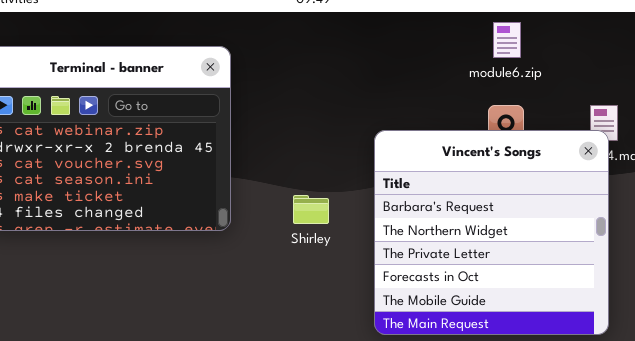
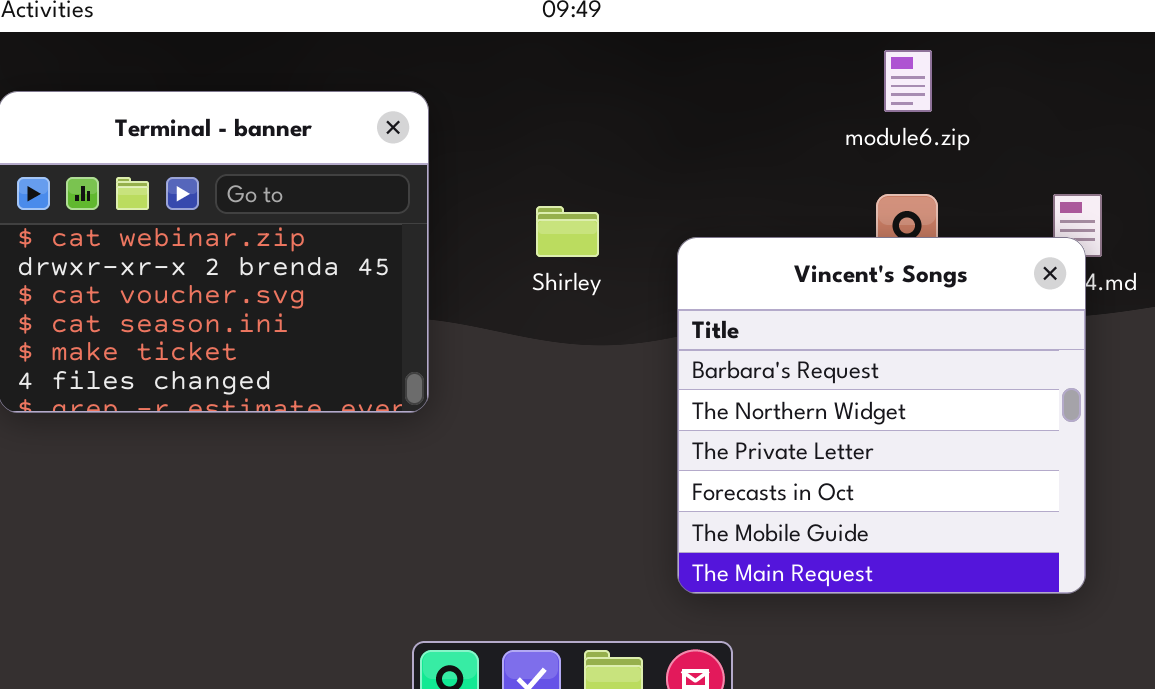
Shirley: [293,195,329,224] -> [536,206,599,257], moved

